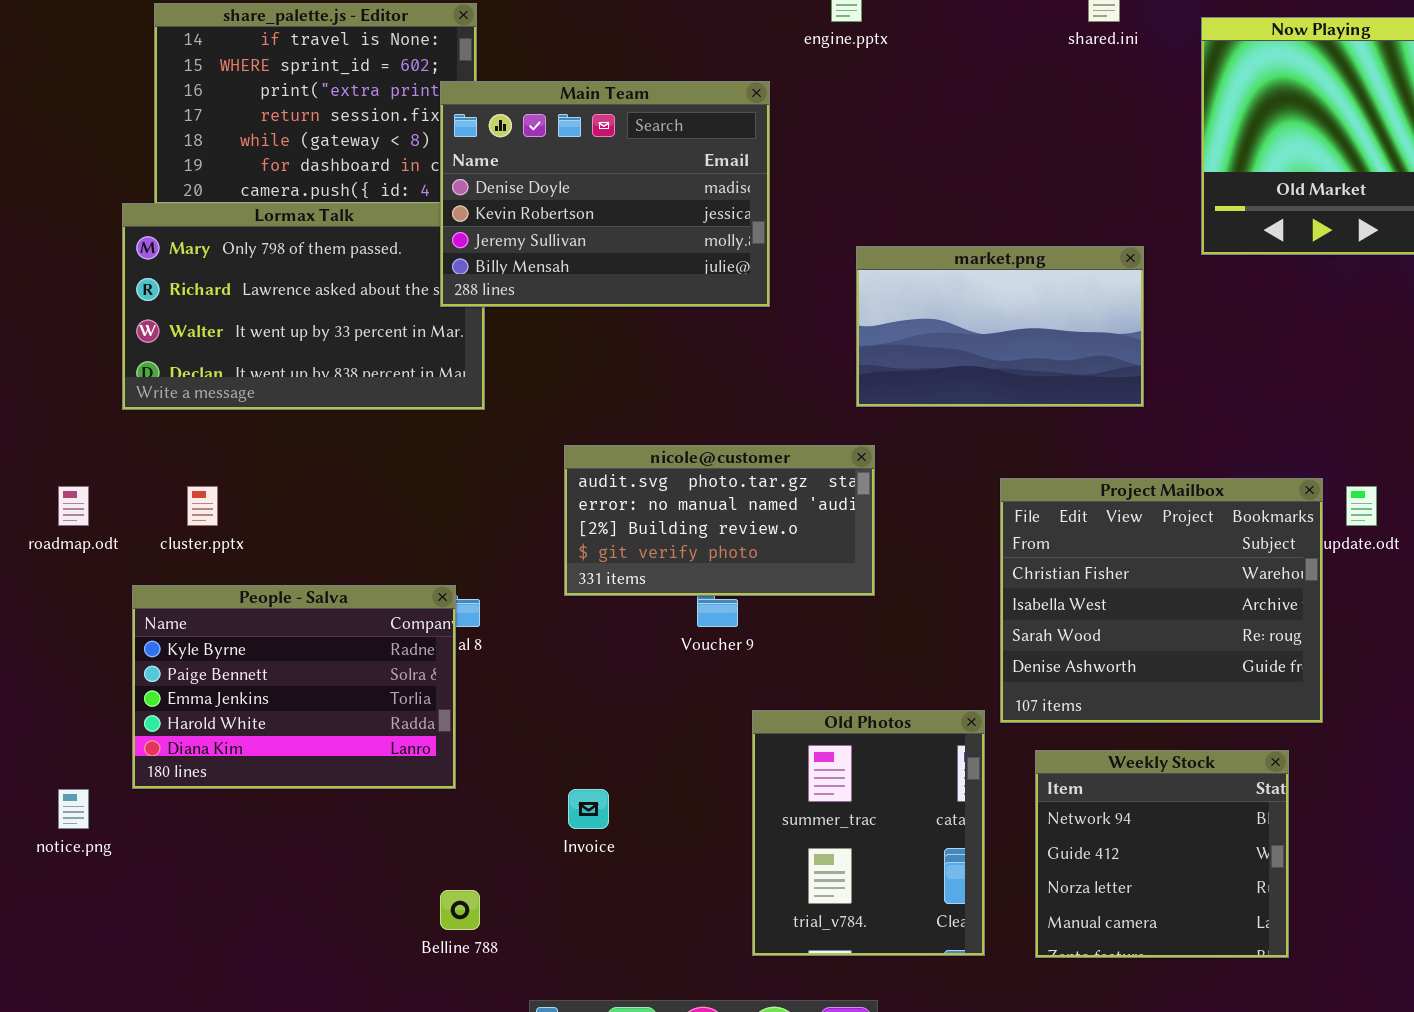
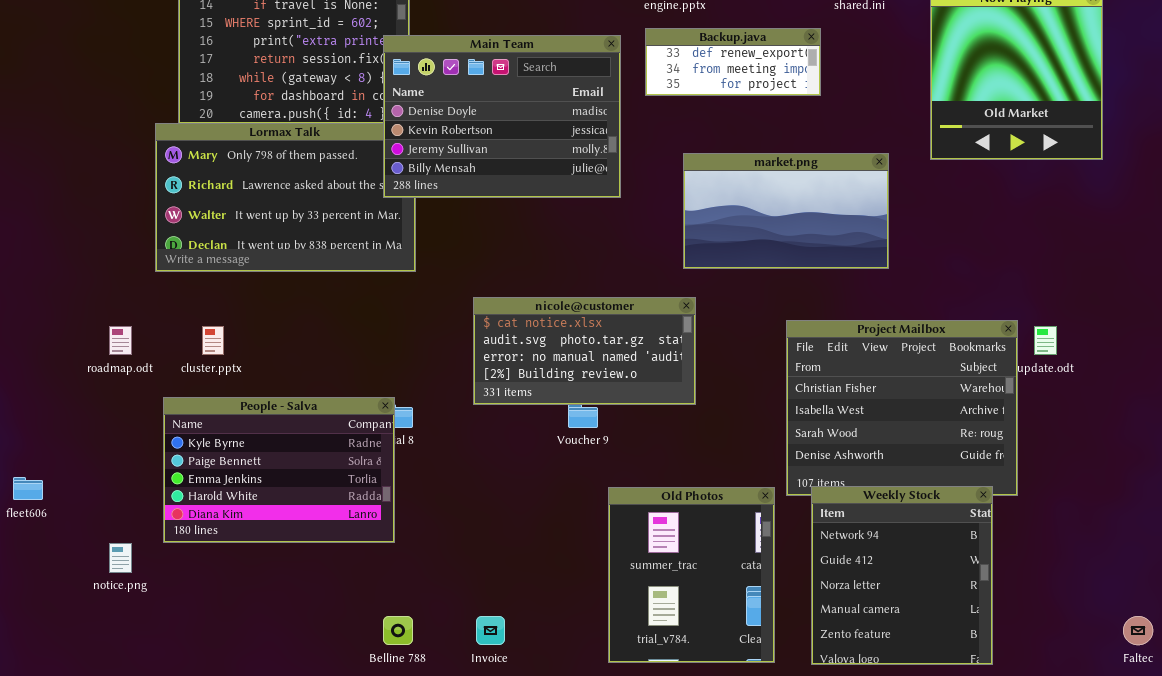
Backup.java: none -> [645,28,821,96], opened
nicole@customer: [564,445,875,596] -> [473,297,696,405], scrolled up 1 row
Weekly Stock: [1035,750,1289,958] -> [811,486,993,665], resized
Invoice: [568,789,609,829] -> [476,616,505,645], moved

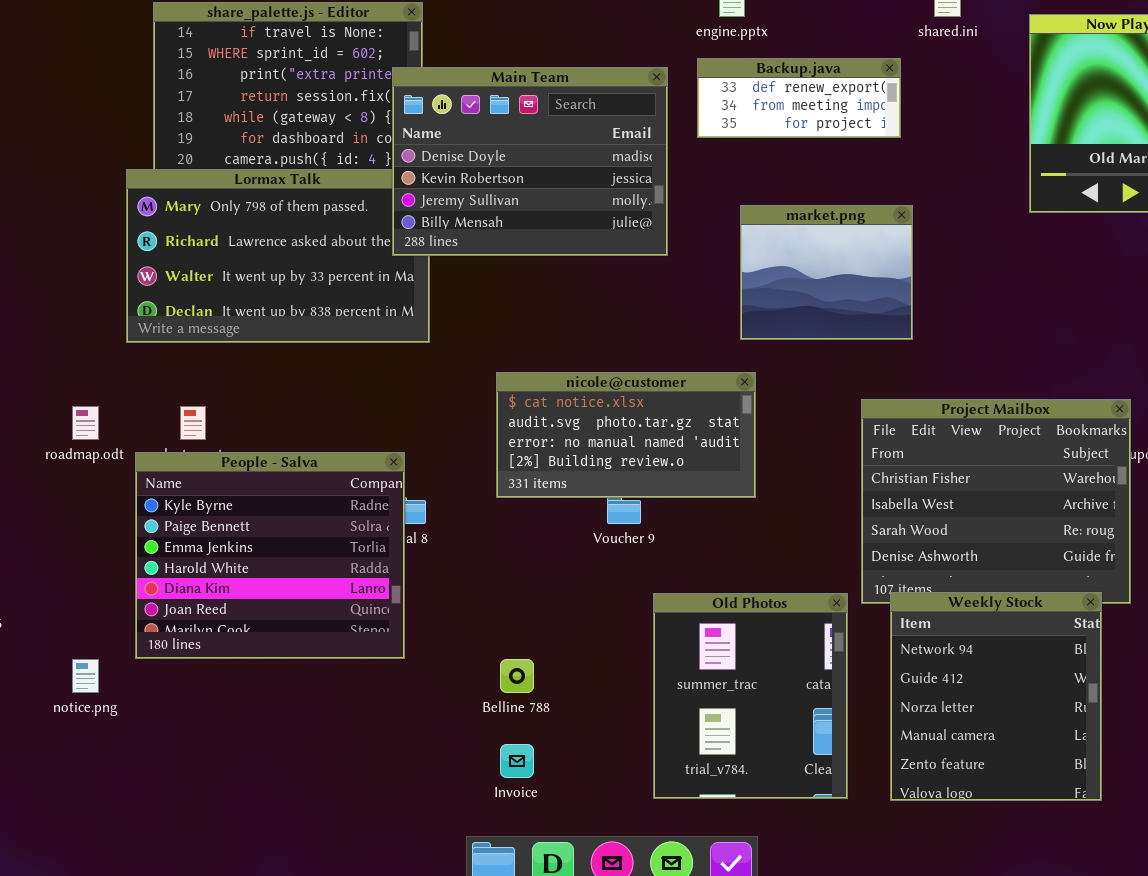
market.png: [683,153,889,269] -> [740,205,913,340], resized
People - Salva: [163,397,395,543] -> [135,452,405,659], resized
Belline 788: [383,616,413,645] -> [500,659,534,693], moved

